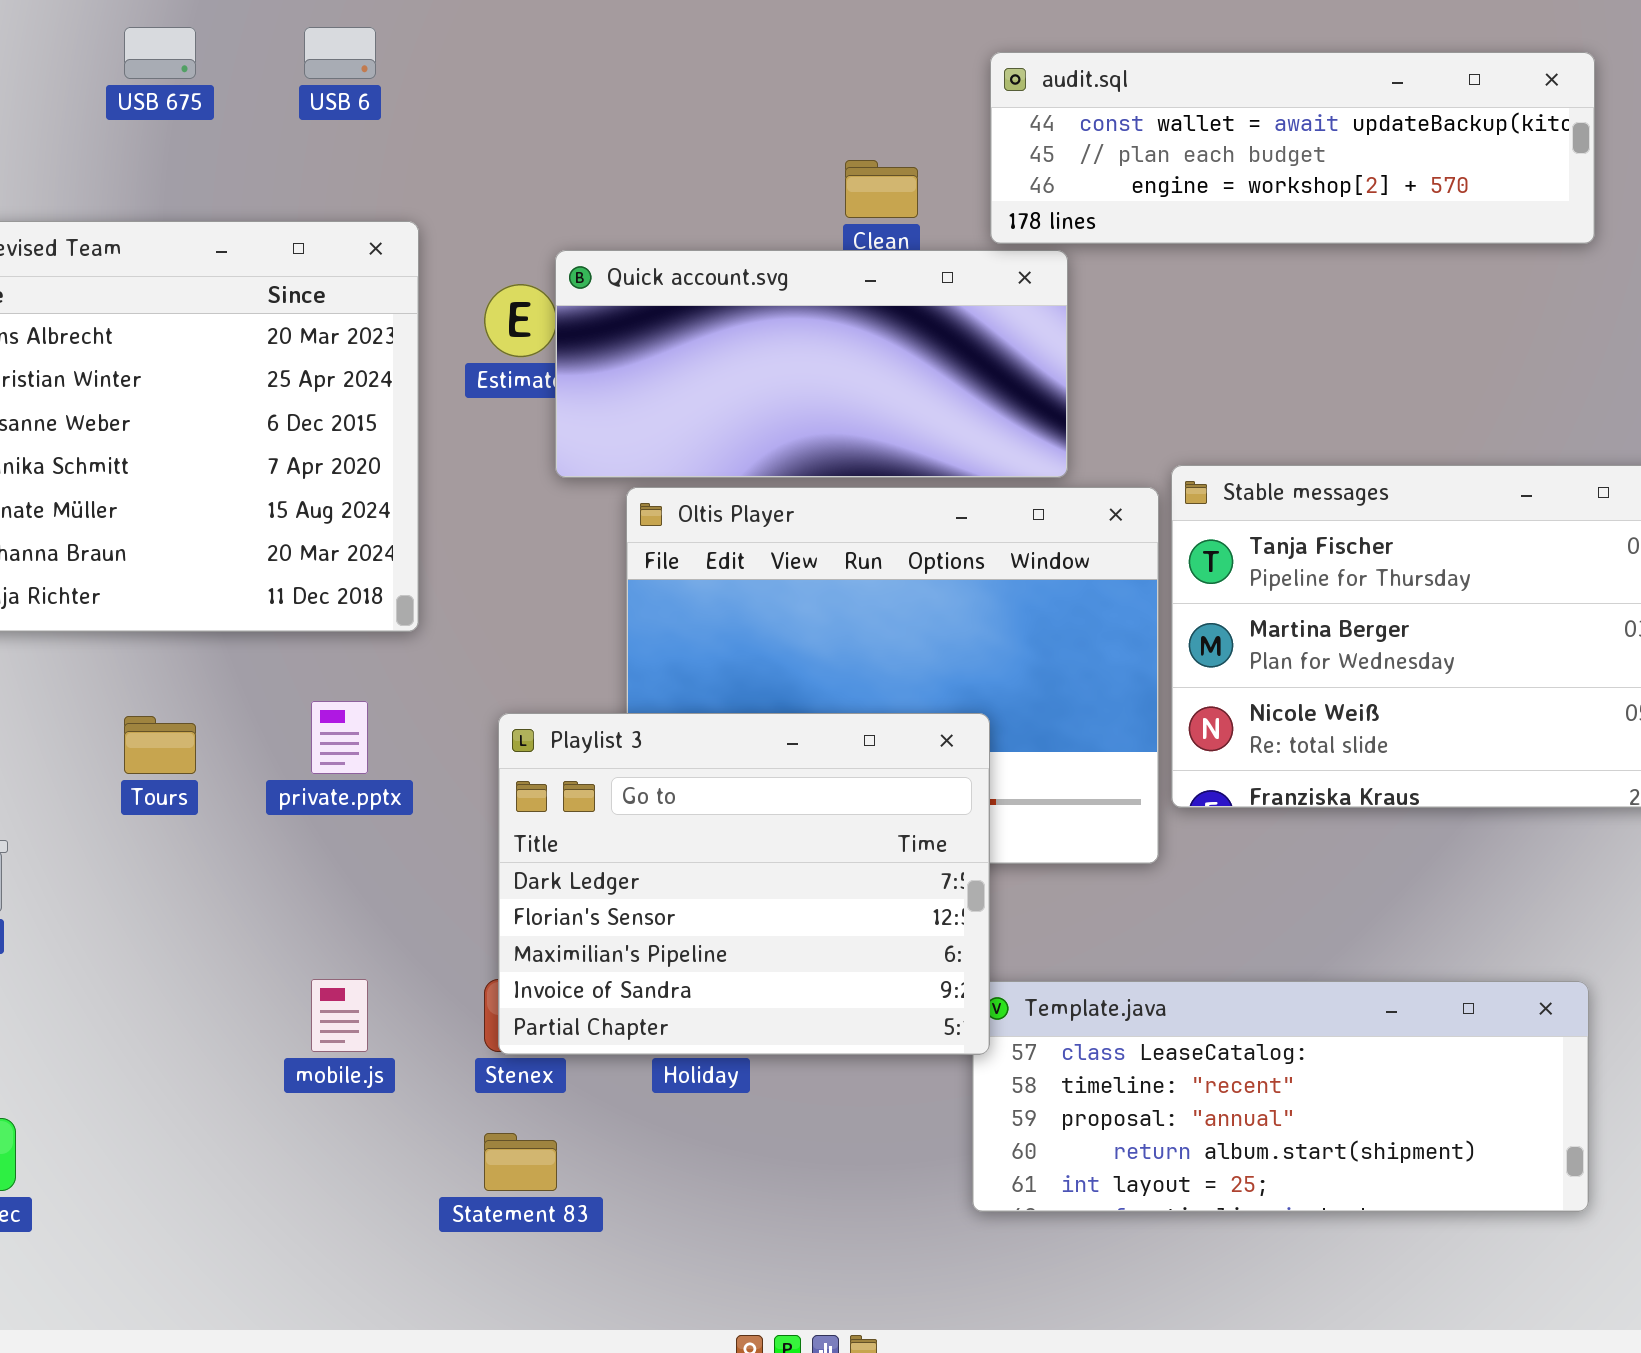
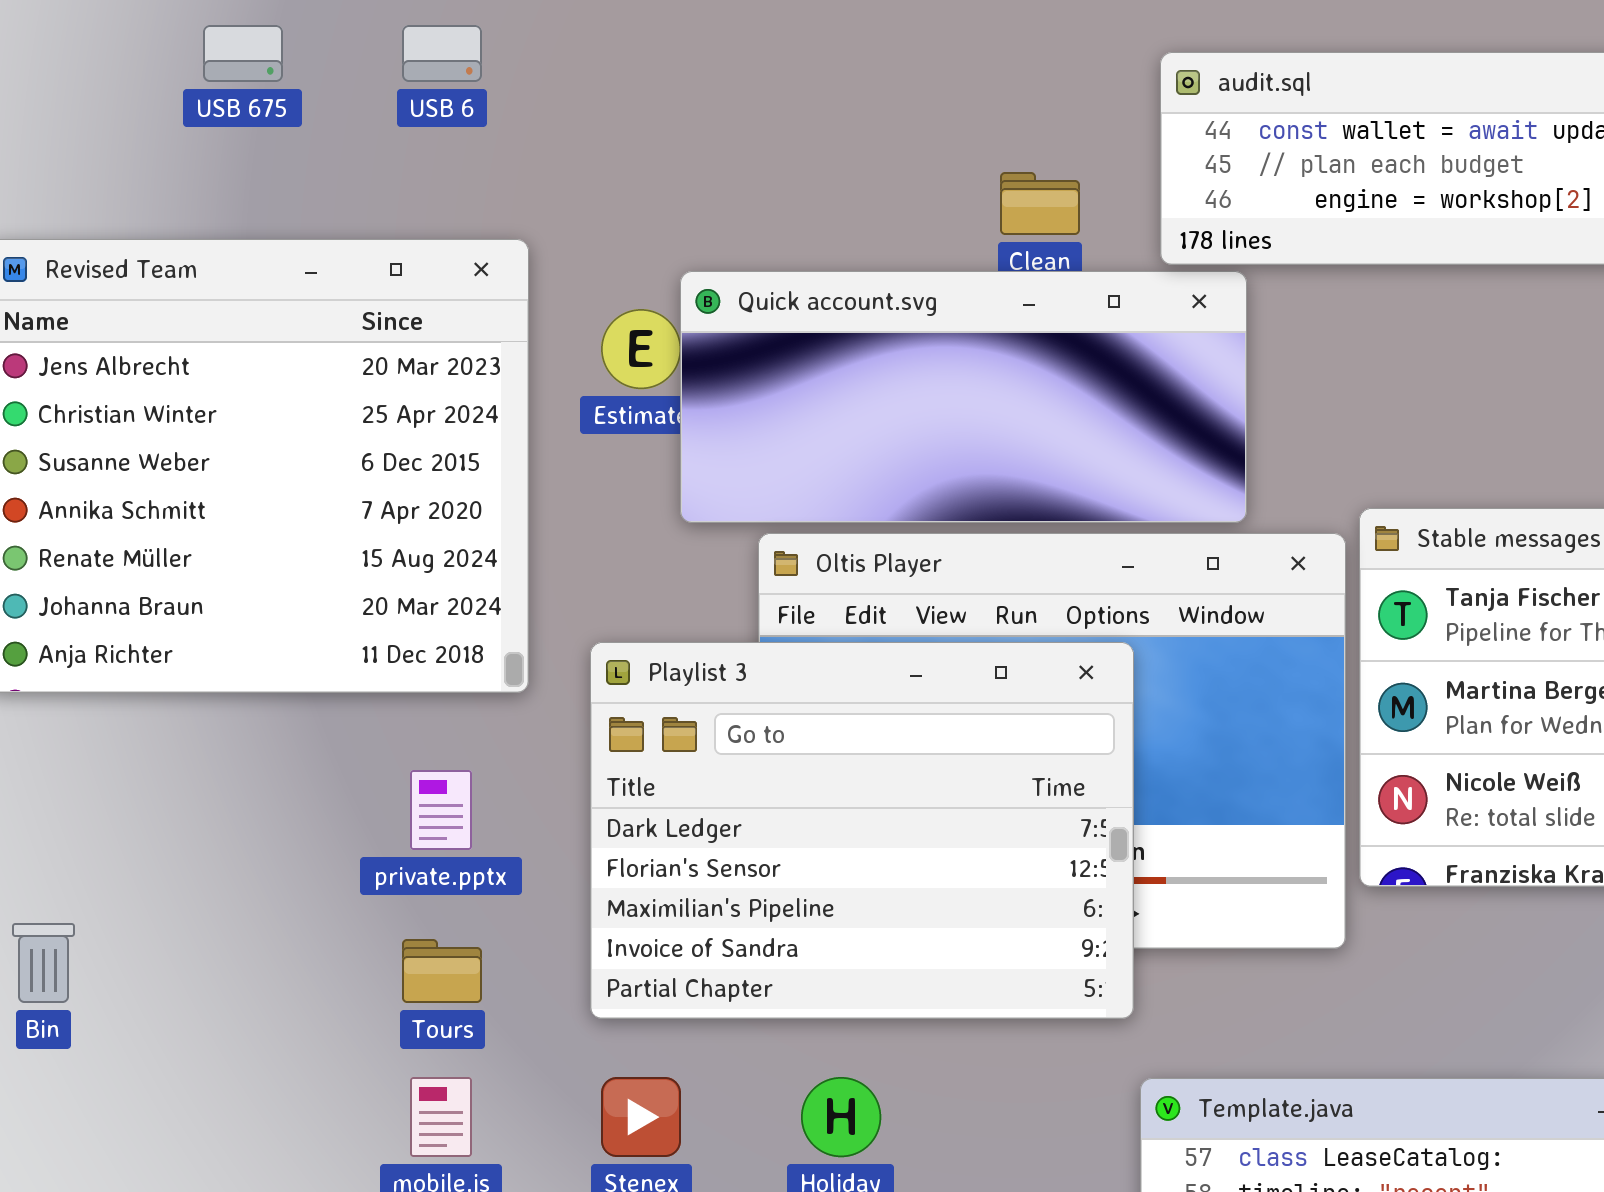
Playlist 3: [498,713,990,1055] -> [590,642,1134,1019], moved
Tours: [124,716,196,774] -> [402,939,482,1003], moved

